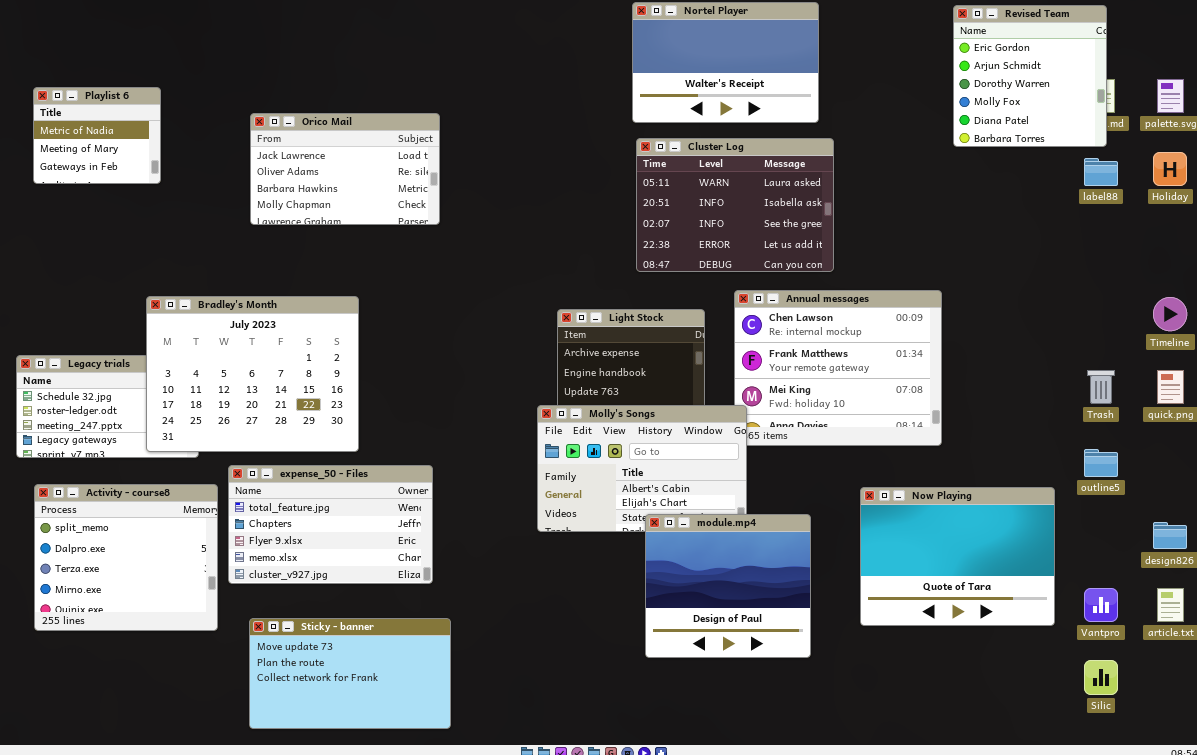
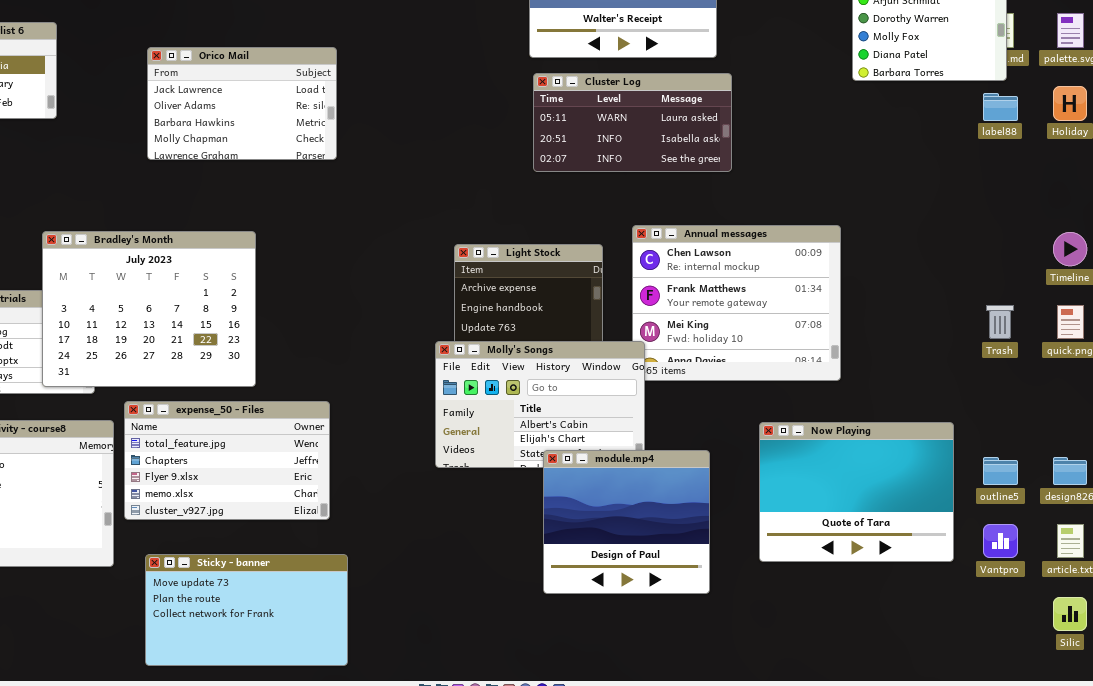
Cluster Log: [636,138,834,272] -> [533,73,732,172], resized
outline5: [1084,449,1118,477] -> [983,457,1018,485], moved
Silic: [1084,660,1118,695] -> [1053,597,1087,631], moved

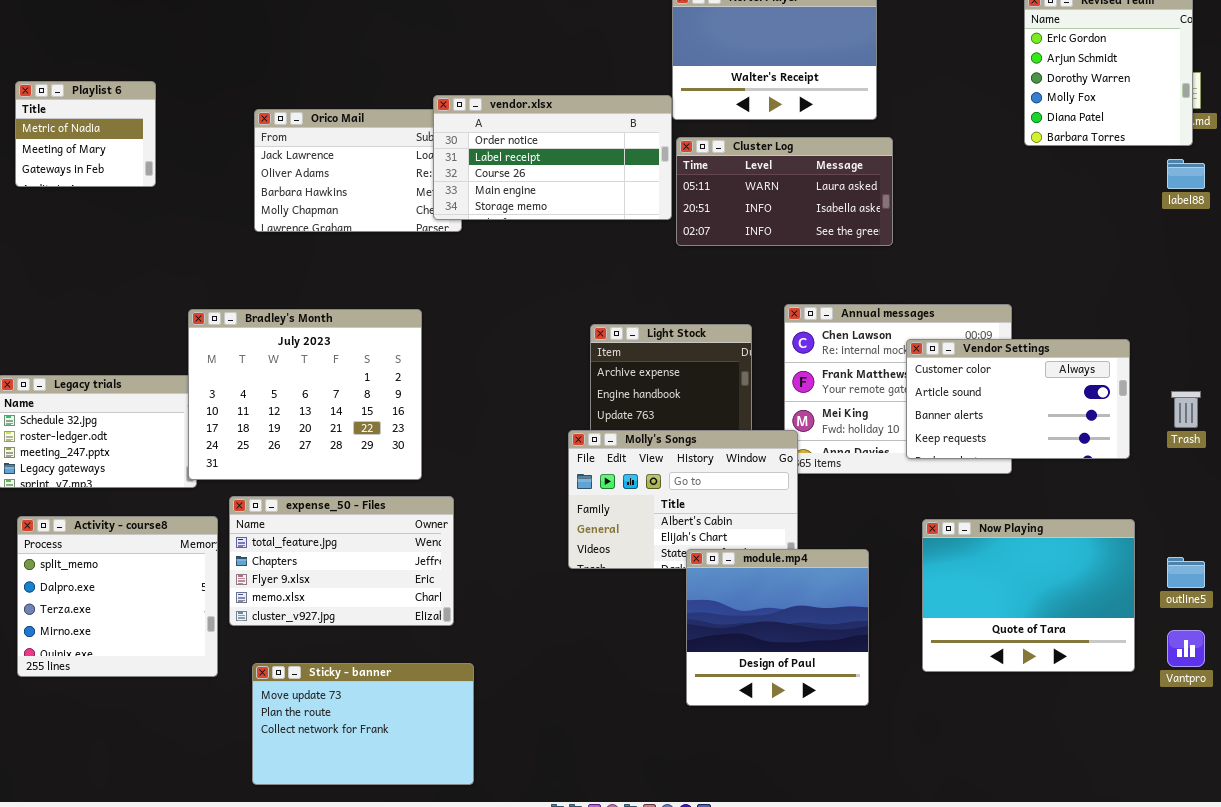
vendor.xlsx: none -> [433,95,672,220], opened
Bradley's Month: [42,231,256,387] -> [188,309,422,480], moved
Vendor Settings: none -> [906,339,1130,459], opened

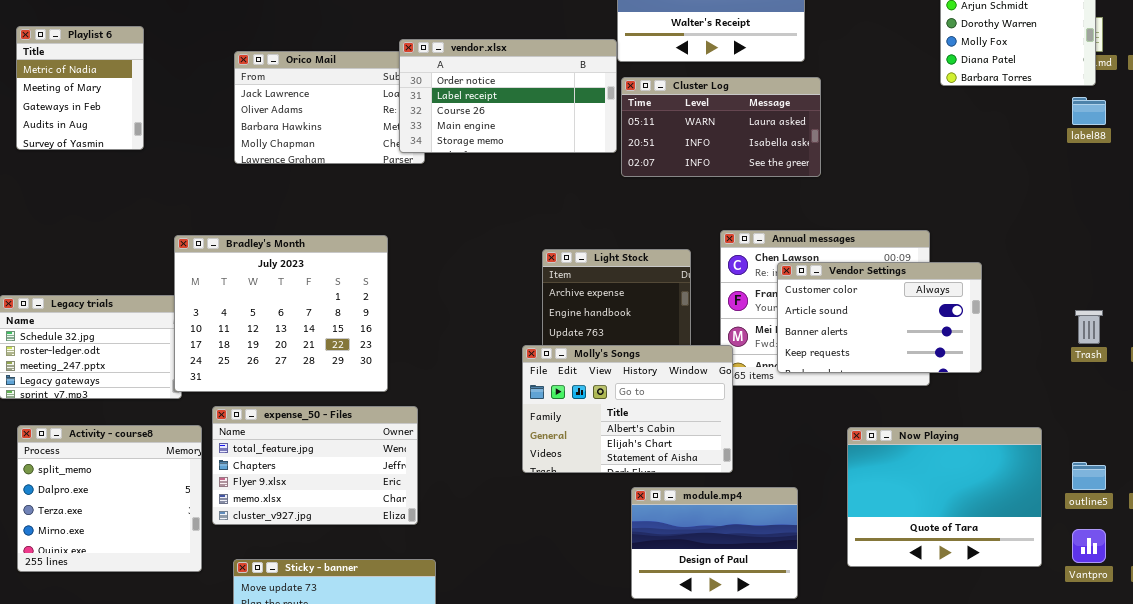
Playlist 6: [15,81,156,187] -> [16,26,144,150], resized
Vendor Settings: [906,339,1130,459] -> [777,262,982,373], moved
module.mp4: [686,549,869,706] -> [631,487,798,599], resized

